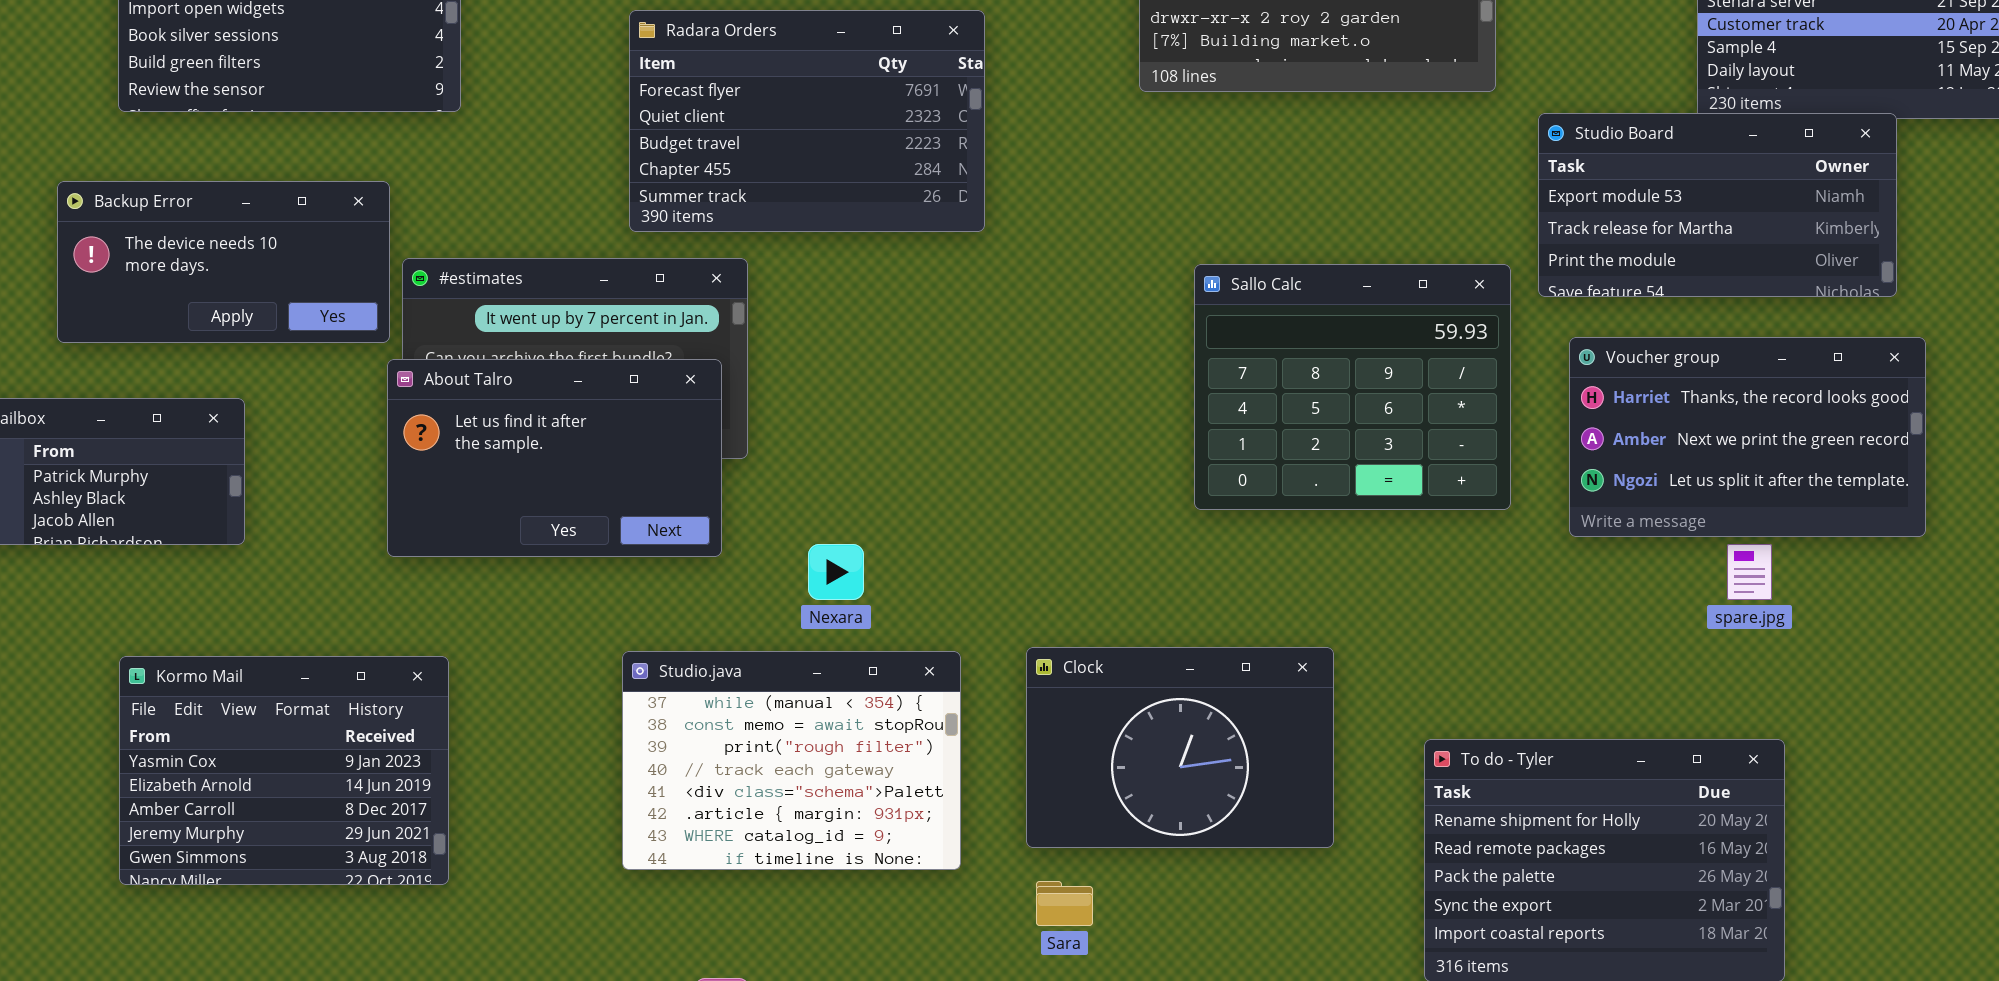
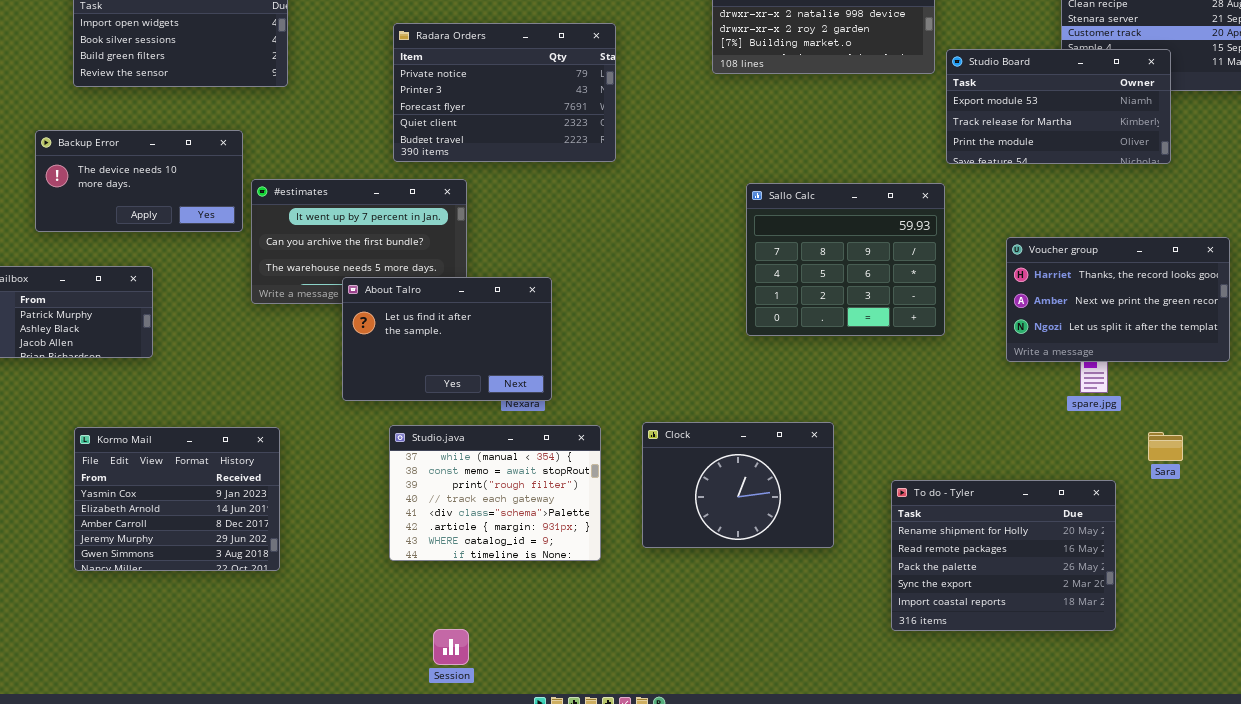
Radara Orders: [629,10,985,232] -> [393,23,616,162], scrolled up 2 rows
Studio Board: [1538,113,1897,297] -> [946,49,1171,164], moved
Voucher group: [1569,337,1926,537] -> [1006,237,1230,362], moved
About Talro: [387,359,722,557] -> [342,277,552,401], moved
Sara: [1036,881,1093,926] -> [1148,432,1183,461], moved

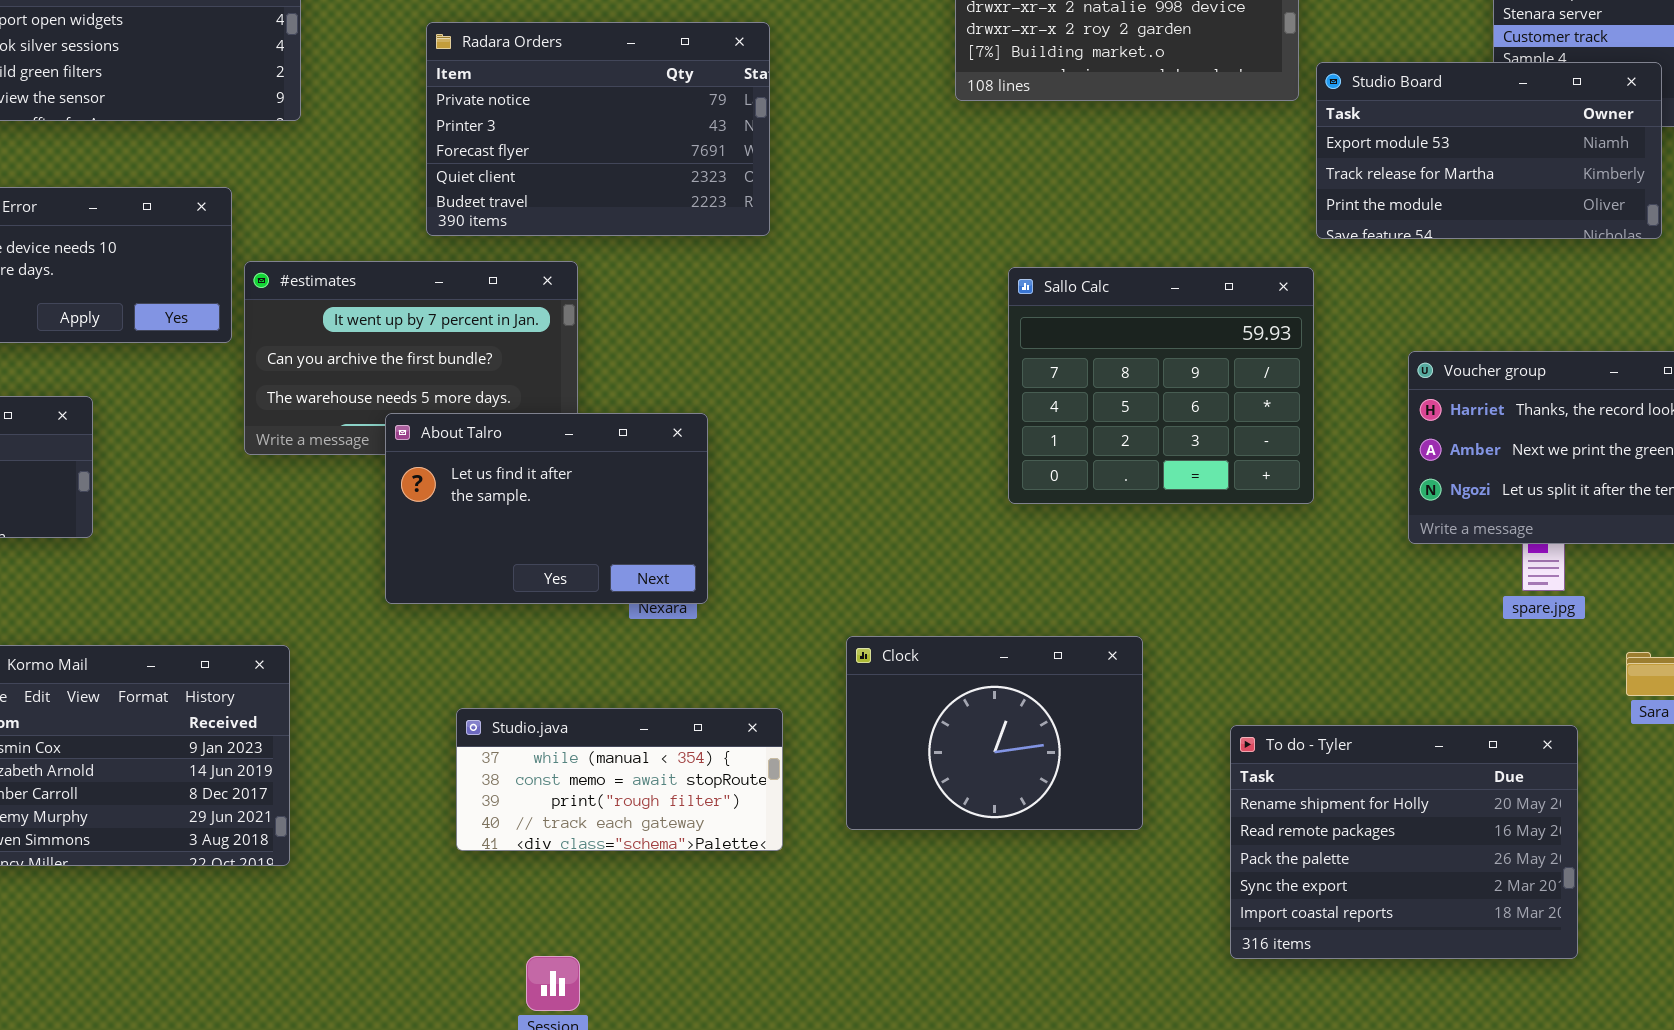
Radara Orders: [393,23,616,162] -> [426,22,770,236], moved
Studio.java: [389,425,601,561] -> [456,708,783,851], resized

